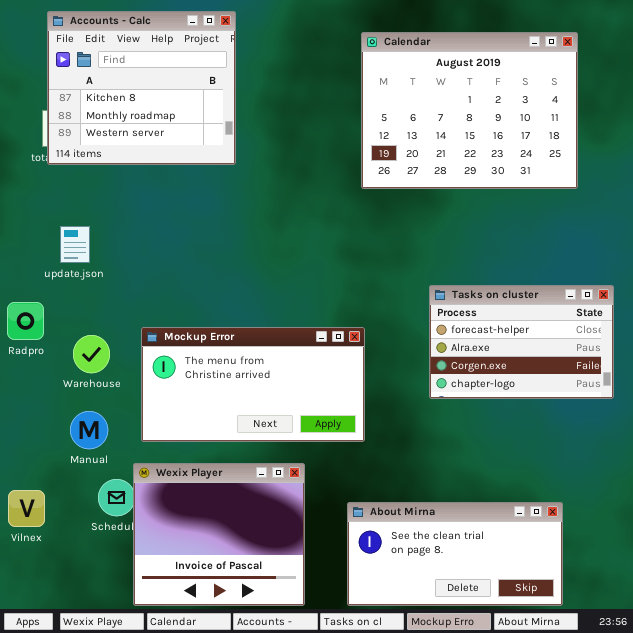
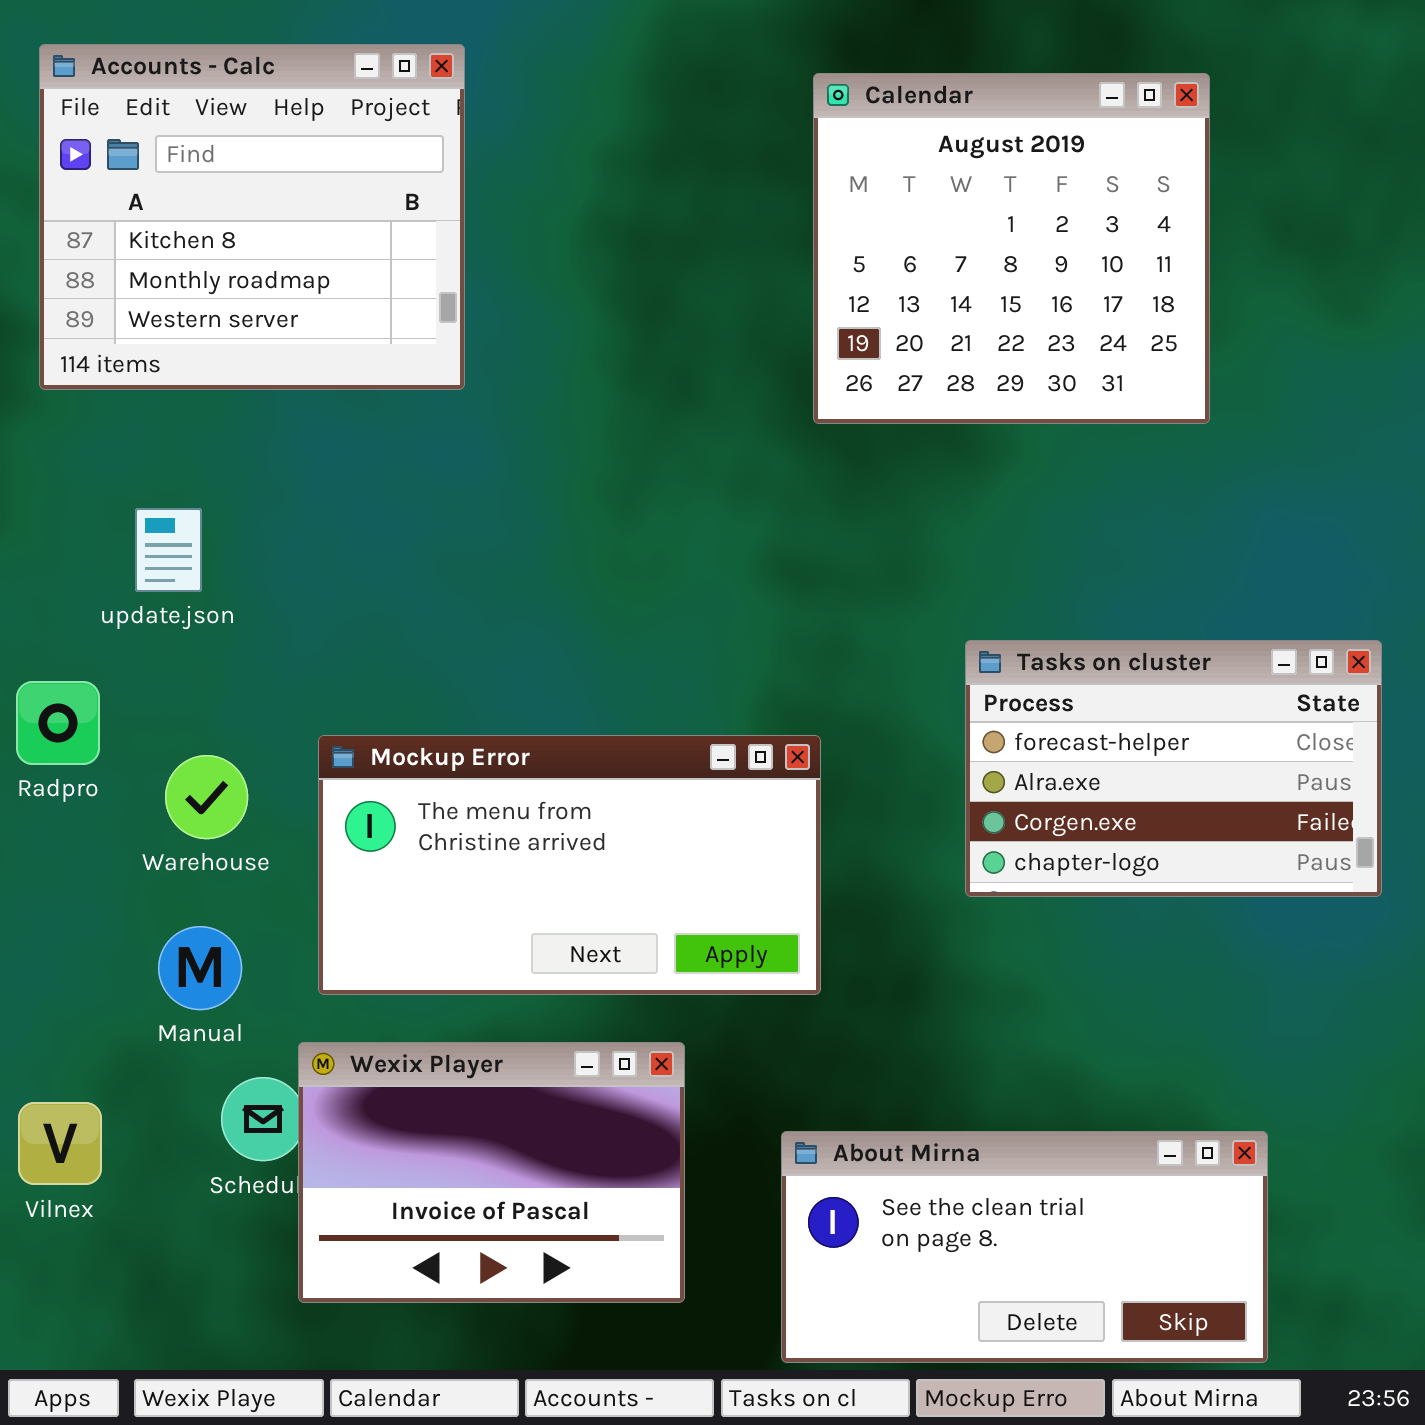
Accounts - Calc: [47,11,236,165] -> [39,44,465,390], moved
Calendar: [361,32,578,189] -> [813,73,1210,424], resized
Wexix Player: [133,463,305,606] -> [298,1042,685,1303], resized

